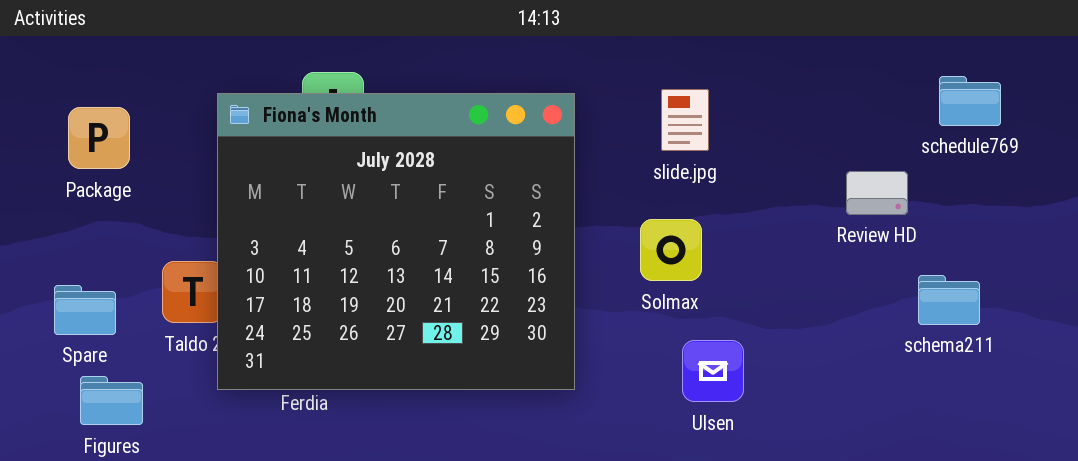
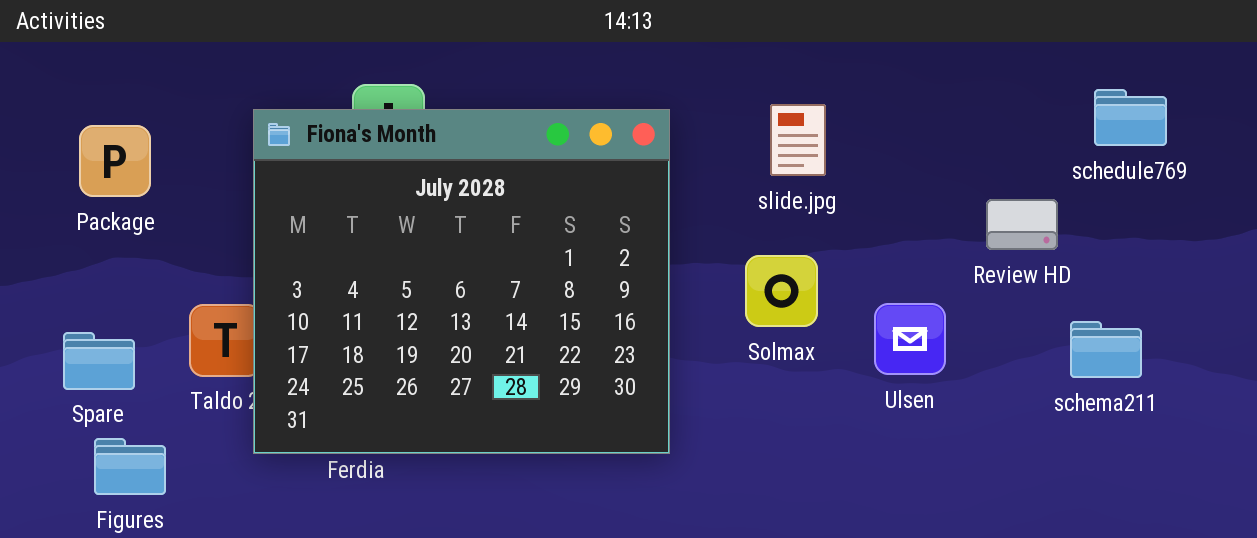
Ulsen: [682,340,744,402] -> [874,303,946,375], moved

